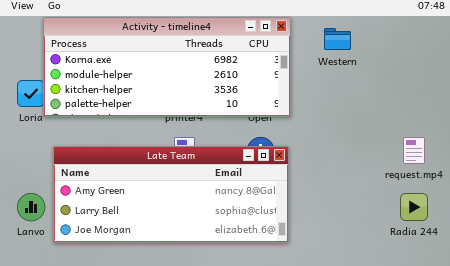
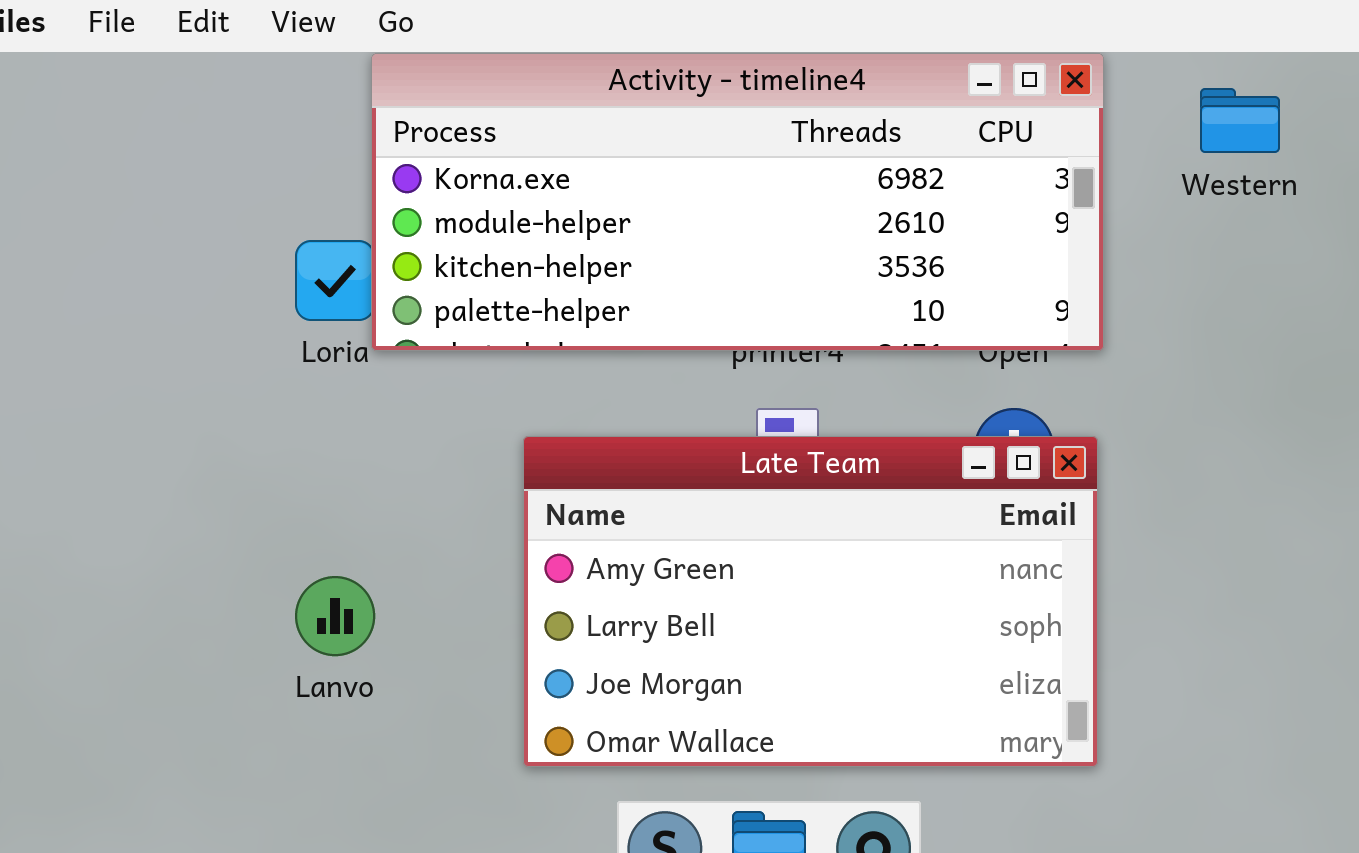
Late Team: [53,146,289,243] -> [523,436,1098,767], resized

